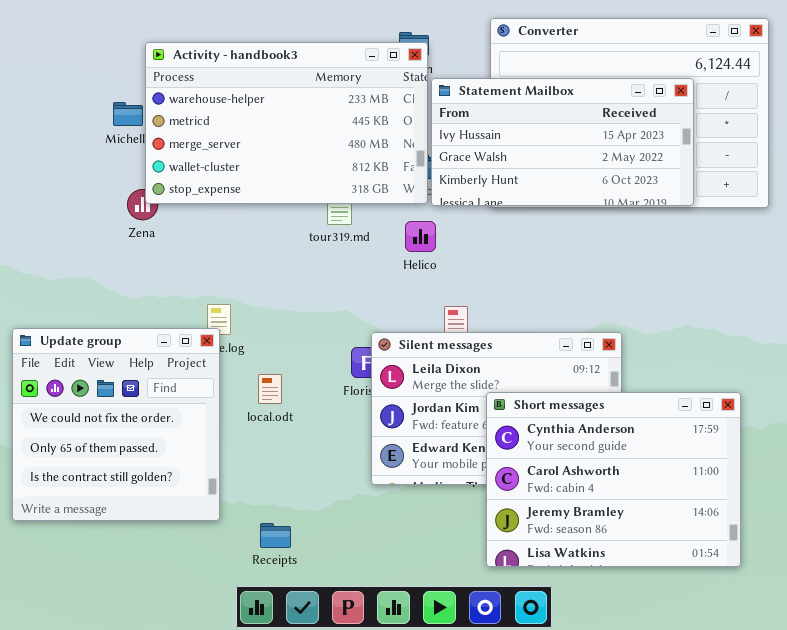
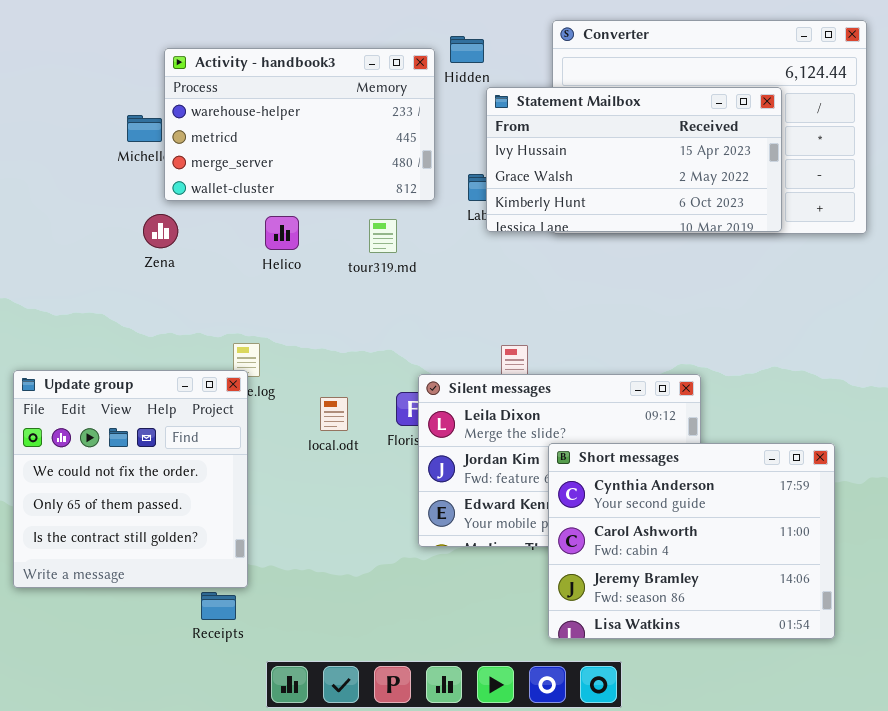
Activity - handbook3: [145,42,428,204] -> [164,48,435,201], resized
Helico: [405,221,436,252] -> [265,216,299,250], moved
local.odt: [258,374,282,404] -> [320,397,348,431], moved
Receipts: [260,523,291,548] -> [201,592,236,620], moved

